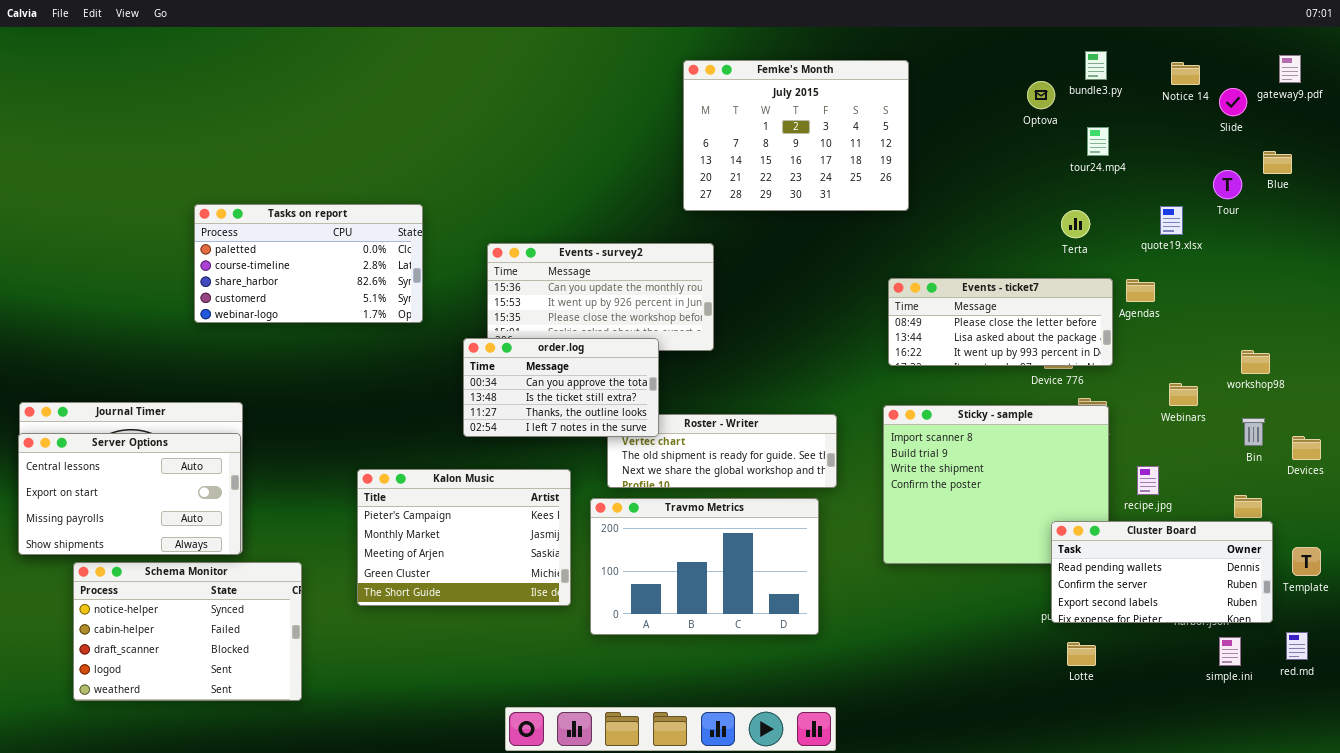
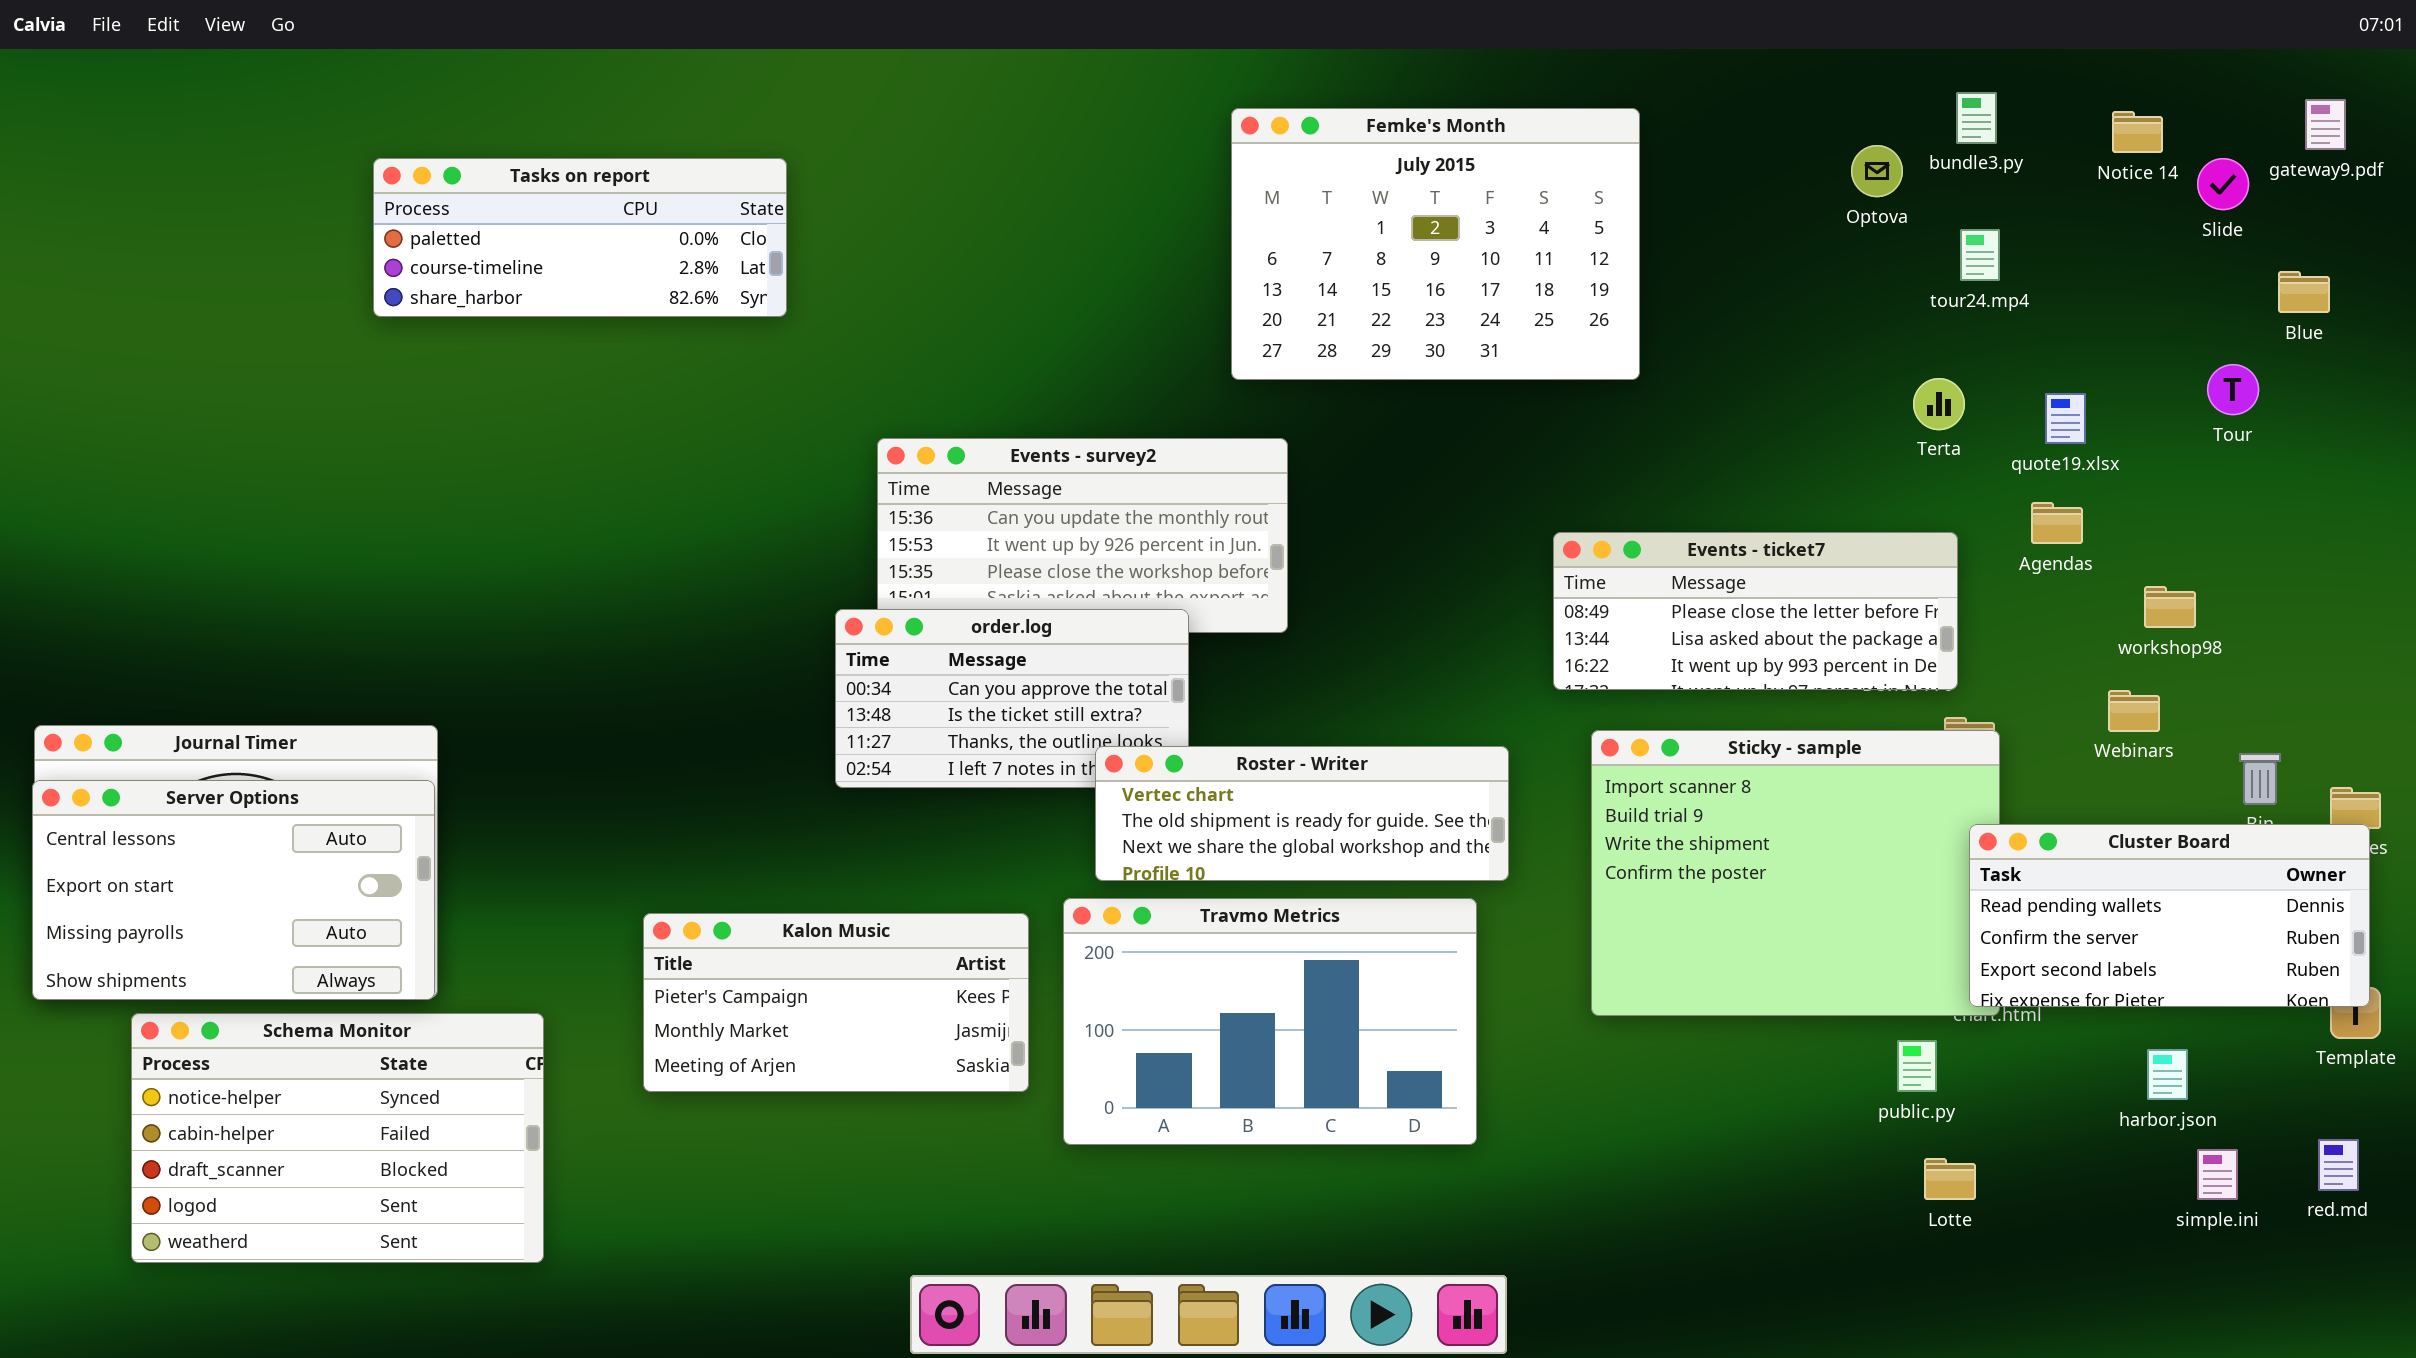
Tour: [1213,170,1242,199] -> [2207,364,2259,415], moved
Tasks on report: [194,204,423,323] -> [373,158,787,317], moved, resized
quote19.xlsx: [1160,206,1183,235] -> [2045,393,2086,444], moved
Events - ticket7: [888,278,1113,366] -> [1553,532,1958,690], moved
workshop98: [1241,350,1270,374] -> [2144,586,2196,628], moved
Roster - Writer: [607,414,837,488] -> [1095,746,1509,881], raised
Kalon Music: [357,469,571,606] -> [643,913,1029,1092], resized
Cluster Board: [1051,521,1273,623] -> [1969,824,2370,1007], moved

